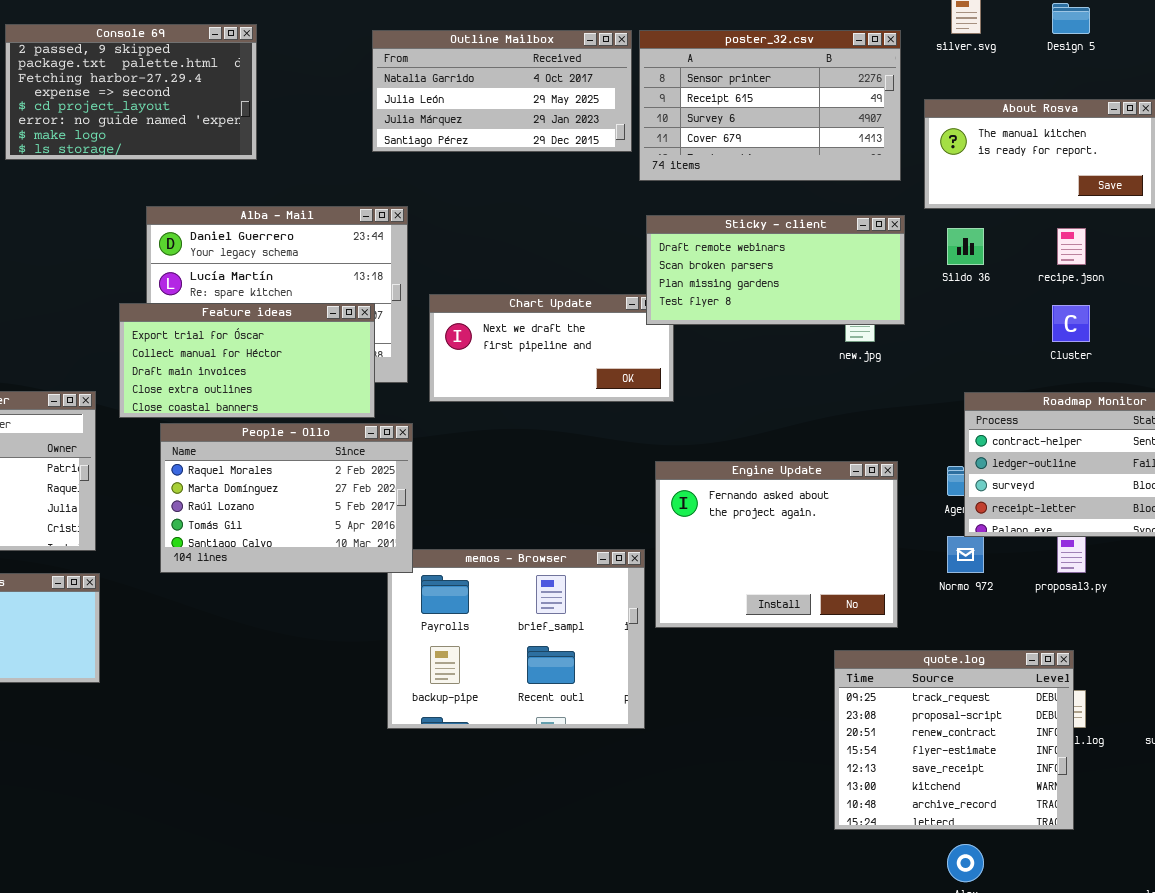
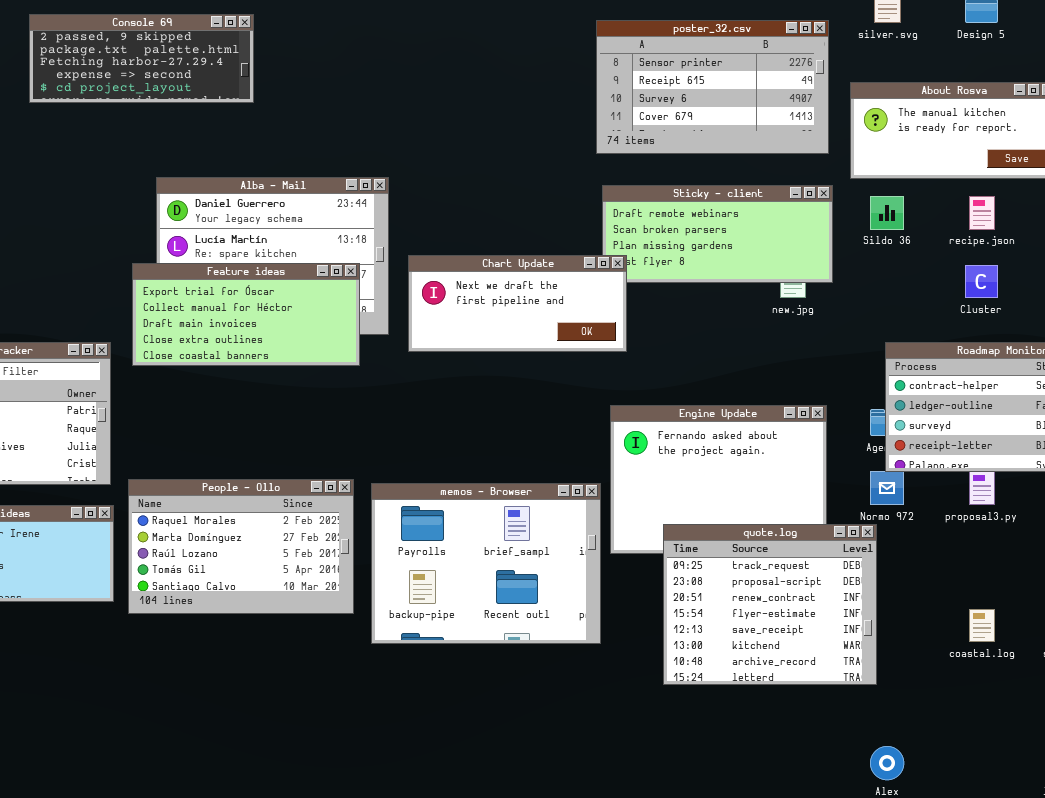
Console 69: [5,24,257,160] -> [29,14,254,103], resized
Outline Mailbox: [372,30,632,152] -> none, closed
Chart Update: [429,294,674,402] -> [408,255,627,352], raised
People - Ollo: [160,423,413,573] -> [128,479,354,614], moved
quote.log: [834,650,1074,830] -> [663,524,877,685], moved

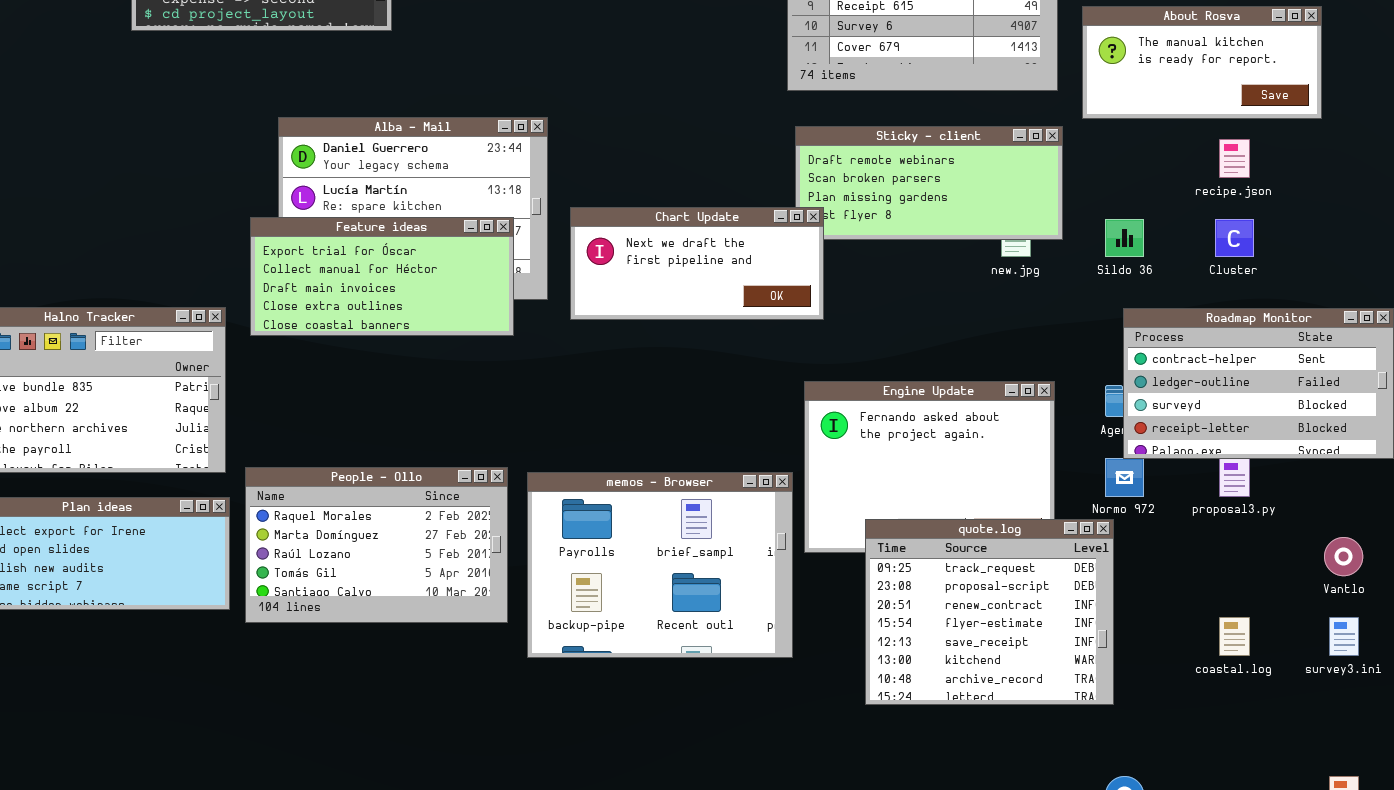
Sildo 36: [870,196,904,230] -> [1105,219,1144,257], moved

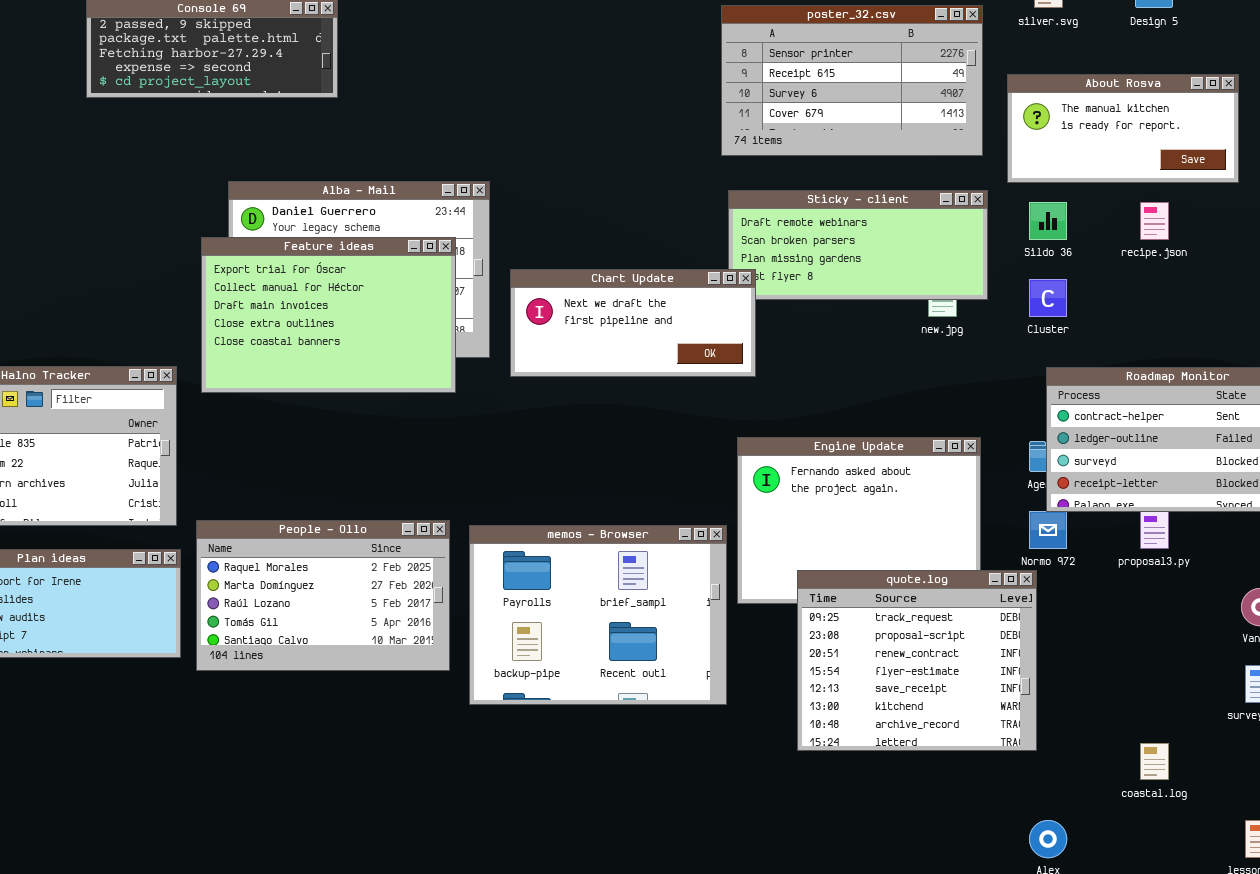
Feature ideas: [250,217,514,336] -> [201,237,456,393], resized
Sildo 36: [1105,219,1144,257] -> [1029,202,1067,240], moved
Cluster: [1215,219,1254,257] -> [1029,279,1067,317], moved
coastal.log: [1219,617,1250,656] -> [1140,743,1169,780], moved

